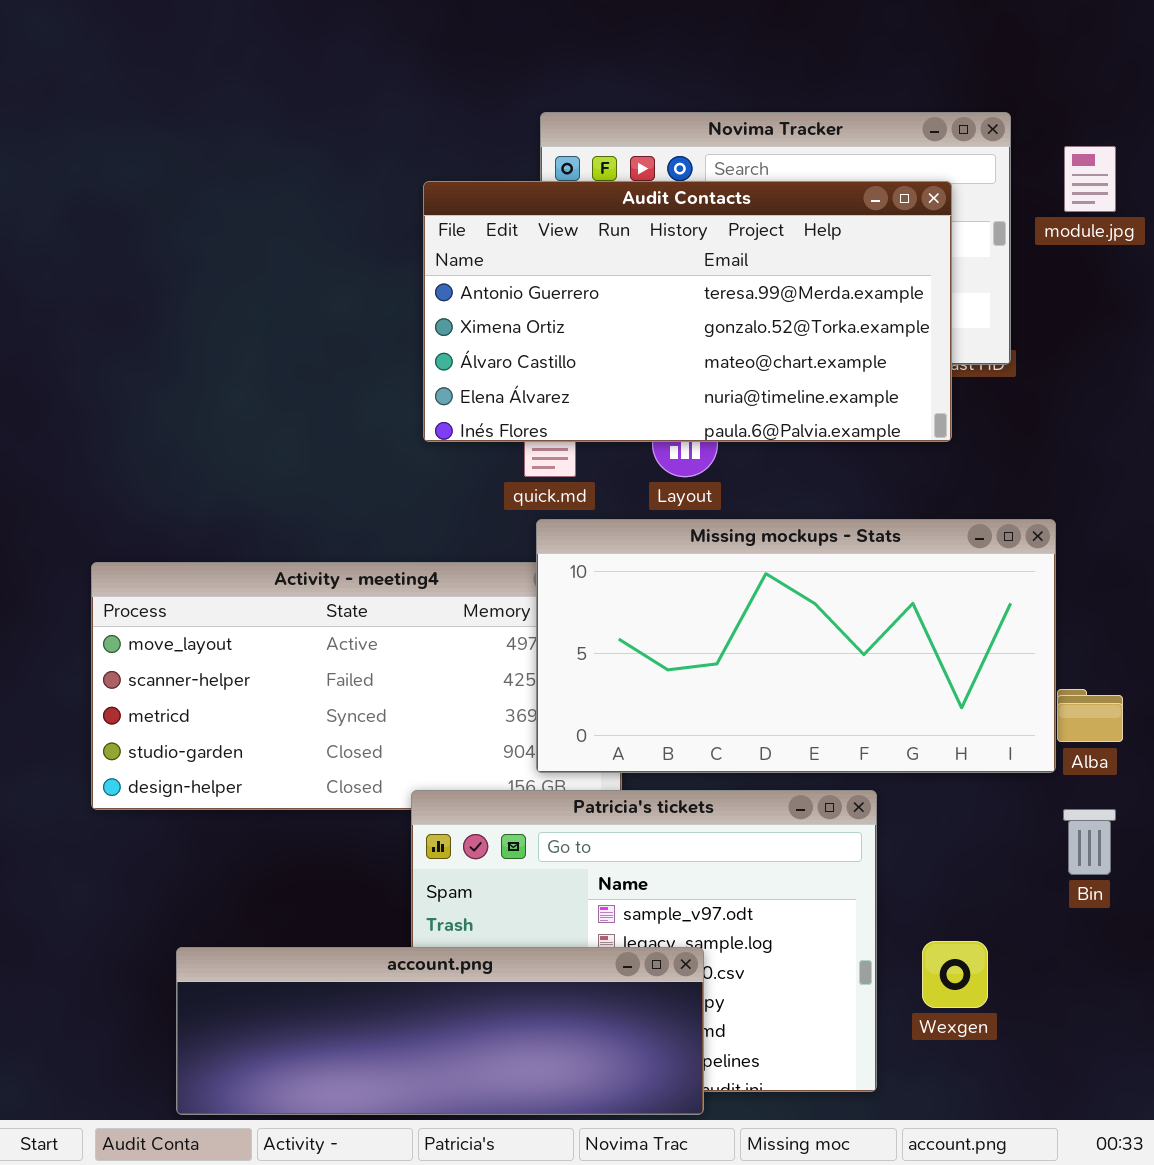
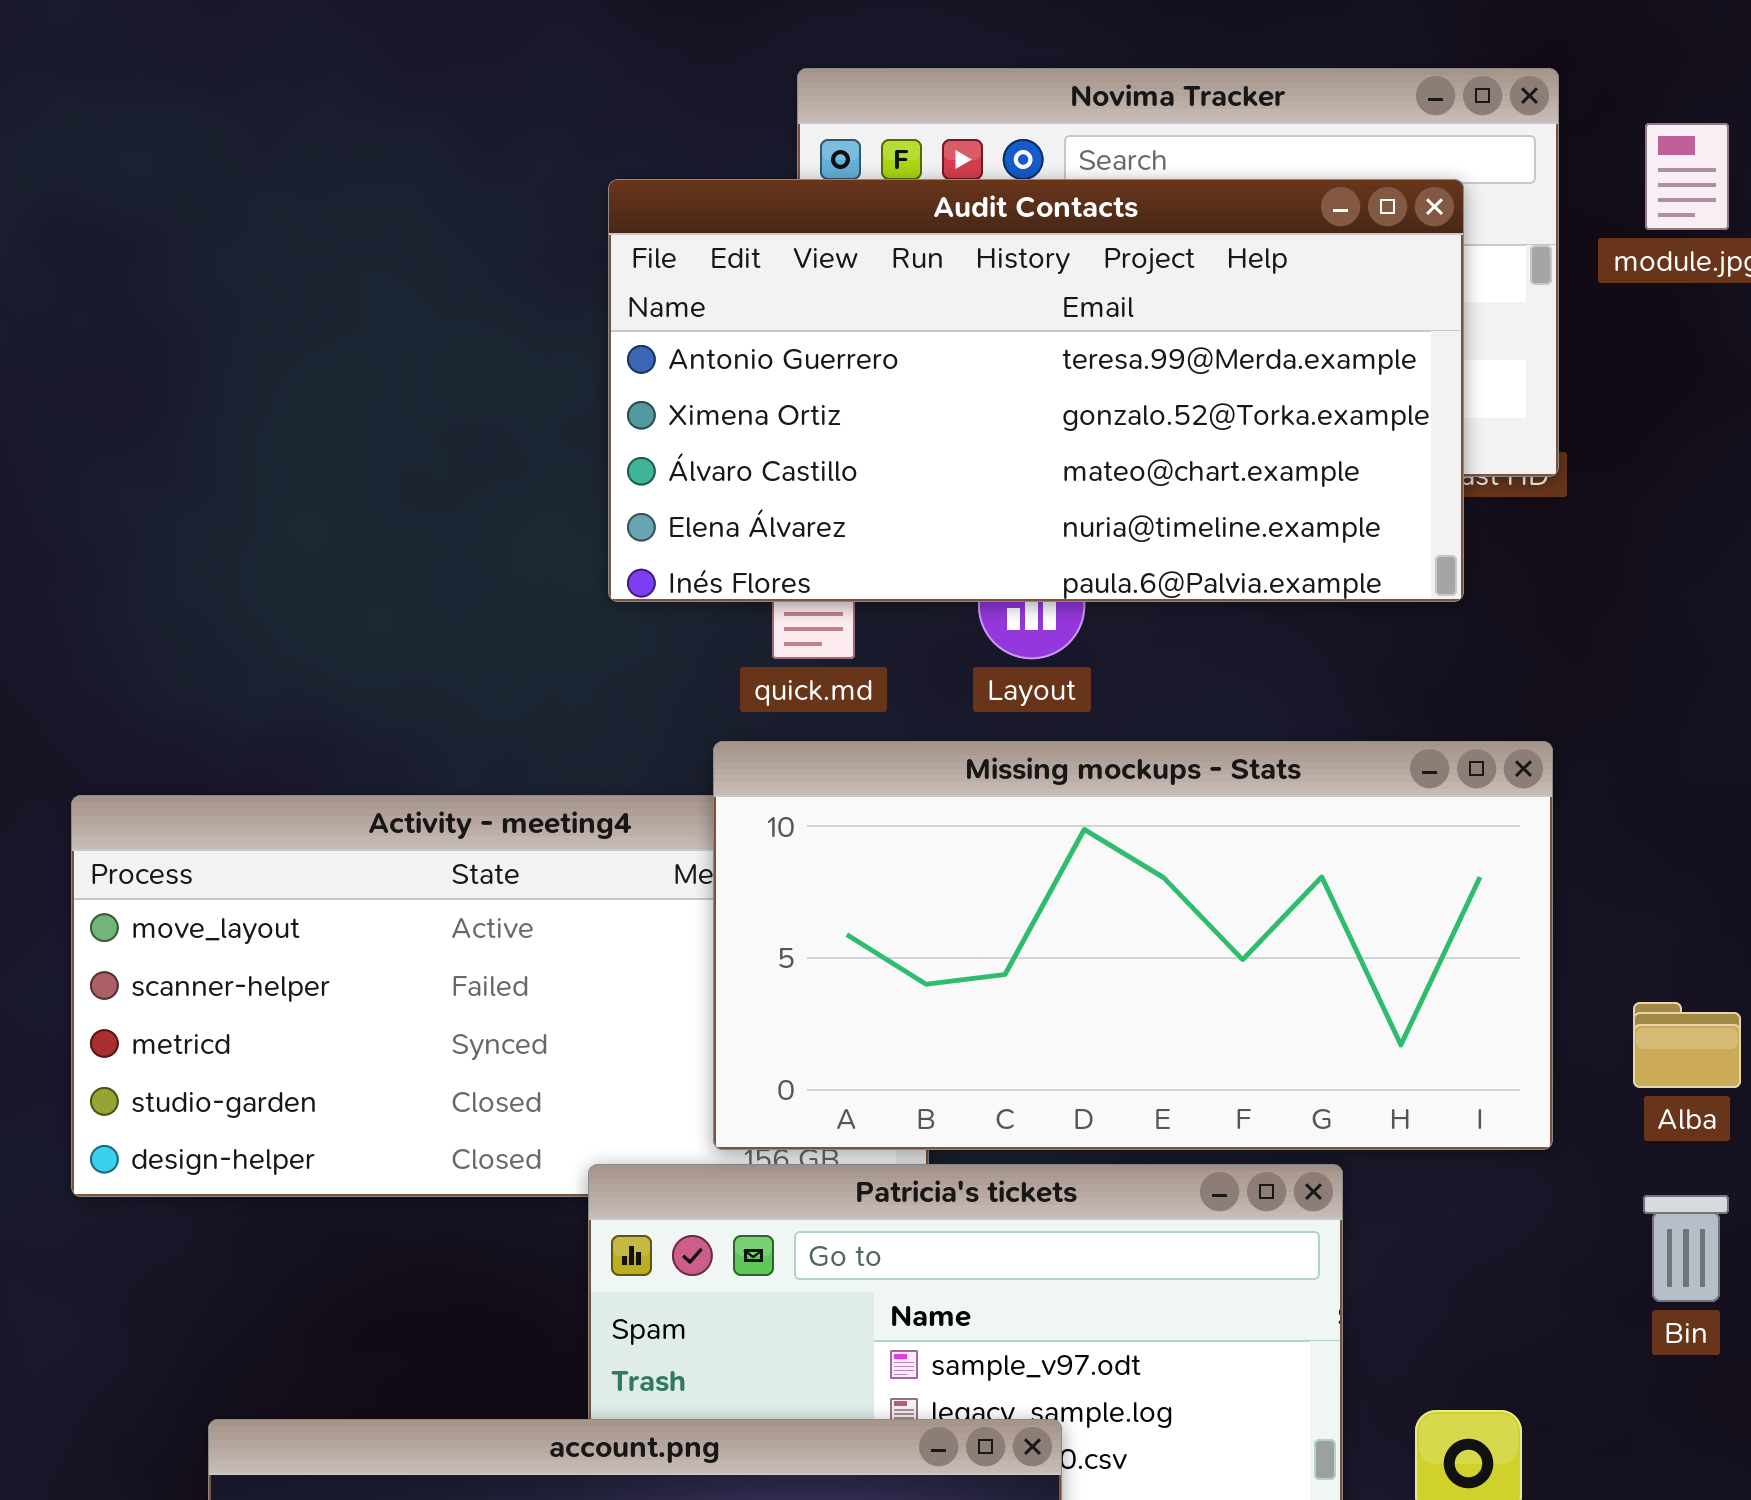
Missing mockups - Stats: [536,519,1056,773] -> [713,741,1553,1150], moved

